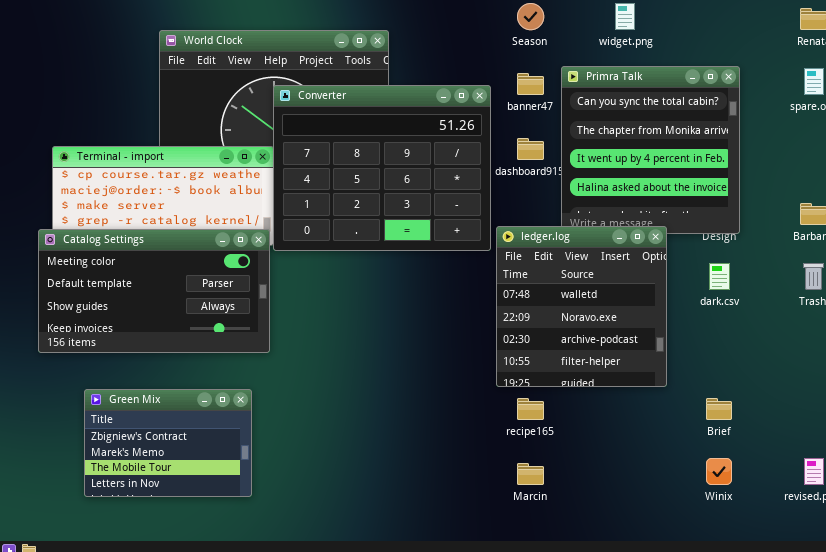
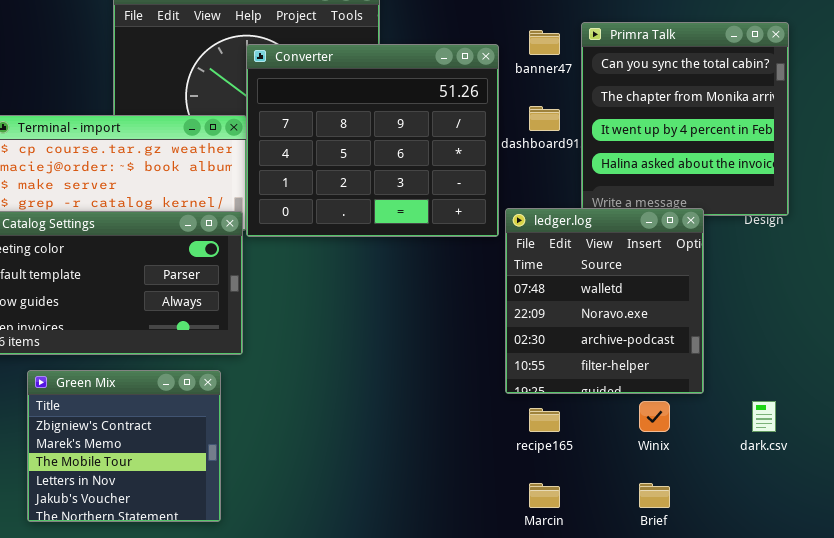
dark.csv: [709,263,730,290] -> [752,401,776,432], moved
Green Mix: [84,389,252,497] -> [27,370,221,522], resized
Brief: [706,398,732,420] -> [639,483,670,508], moved
Winix: [706,458,732,485] -> [639,401,670,432], moved

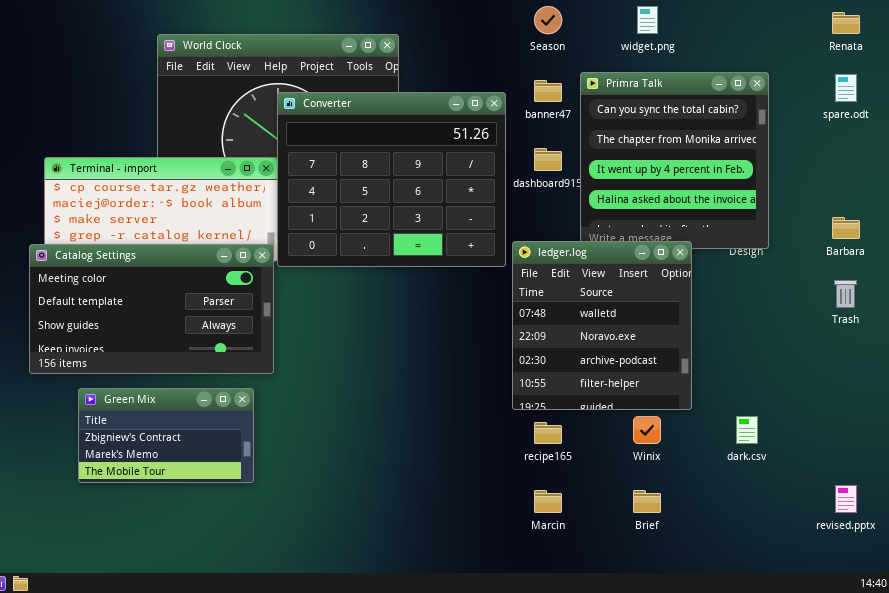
Green Mix: [27,370,221,522] -> [78,388,254,483], resized

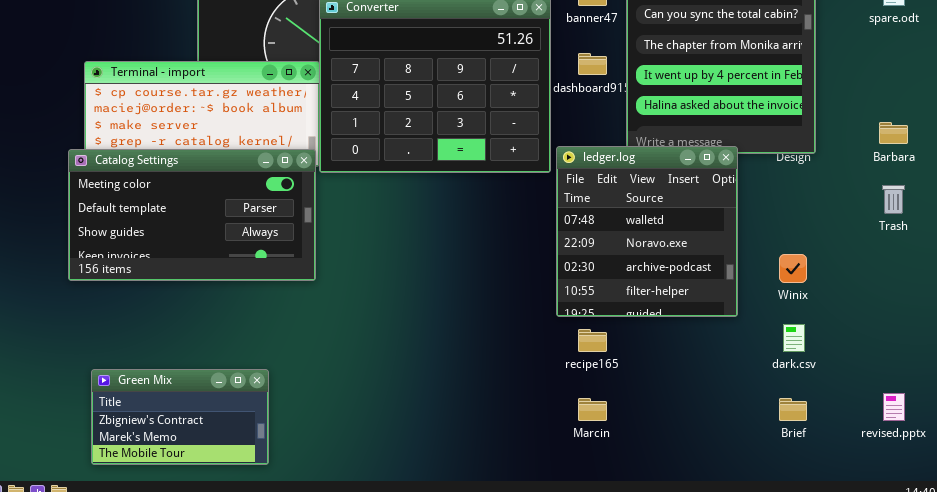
Green Mix: [78,388,254,483] -> [91,369,269,465], moved
Winix: [633,416,661,444] -> [779,254,807,283], moved
Brief: [633,490,661,513] -> [779,398,807,421], moved

